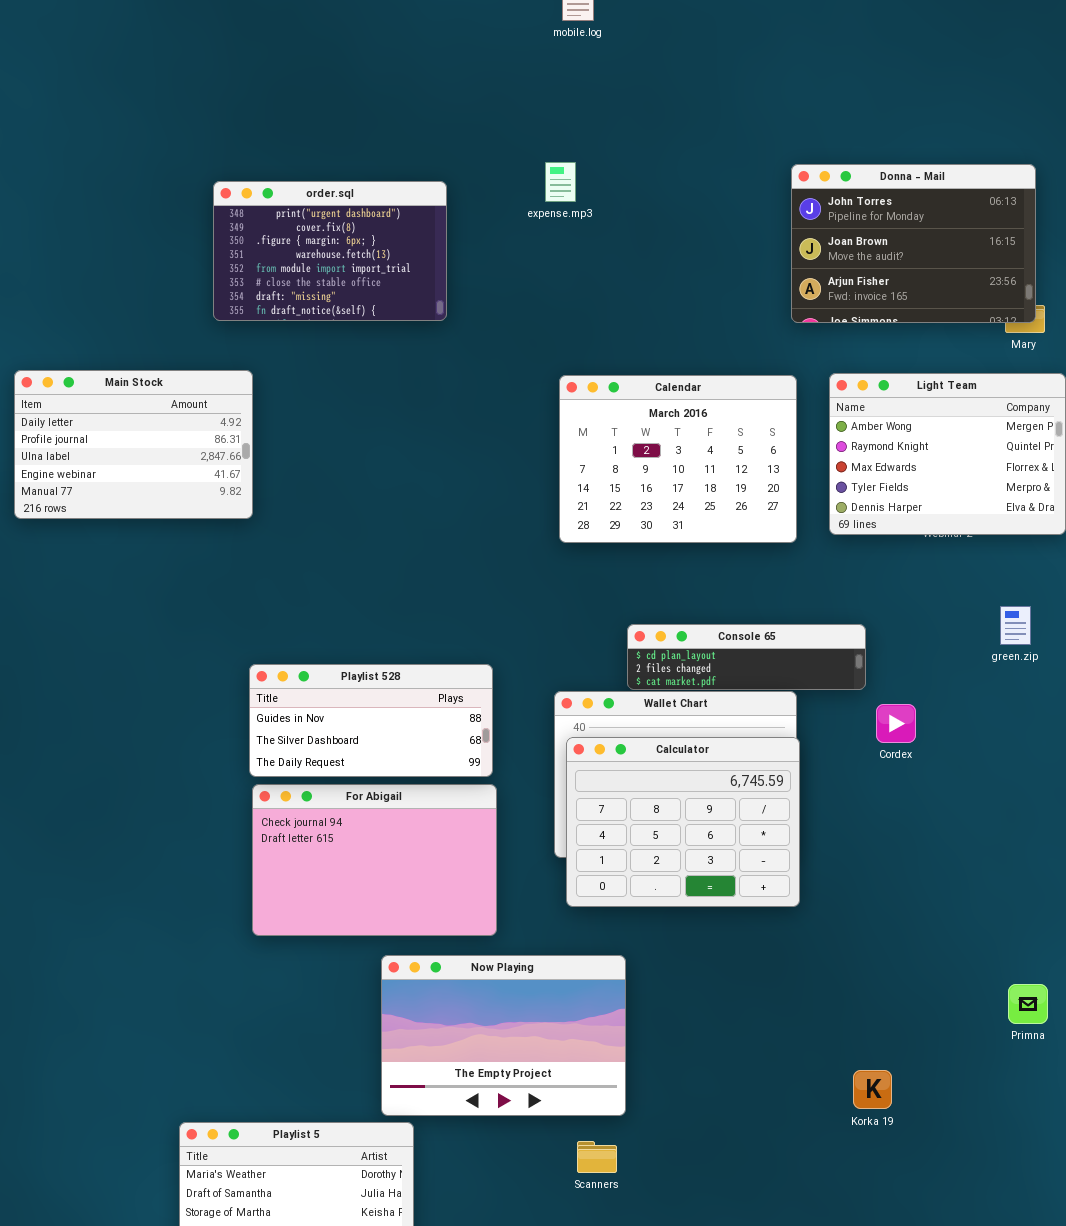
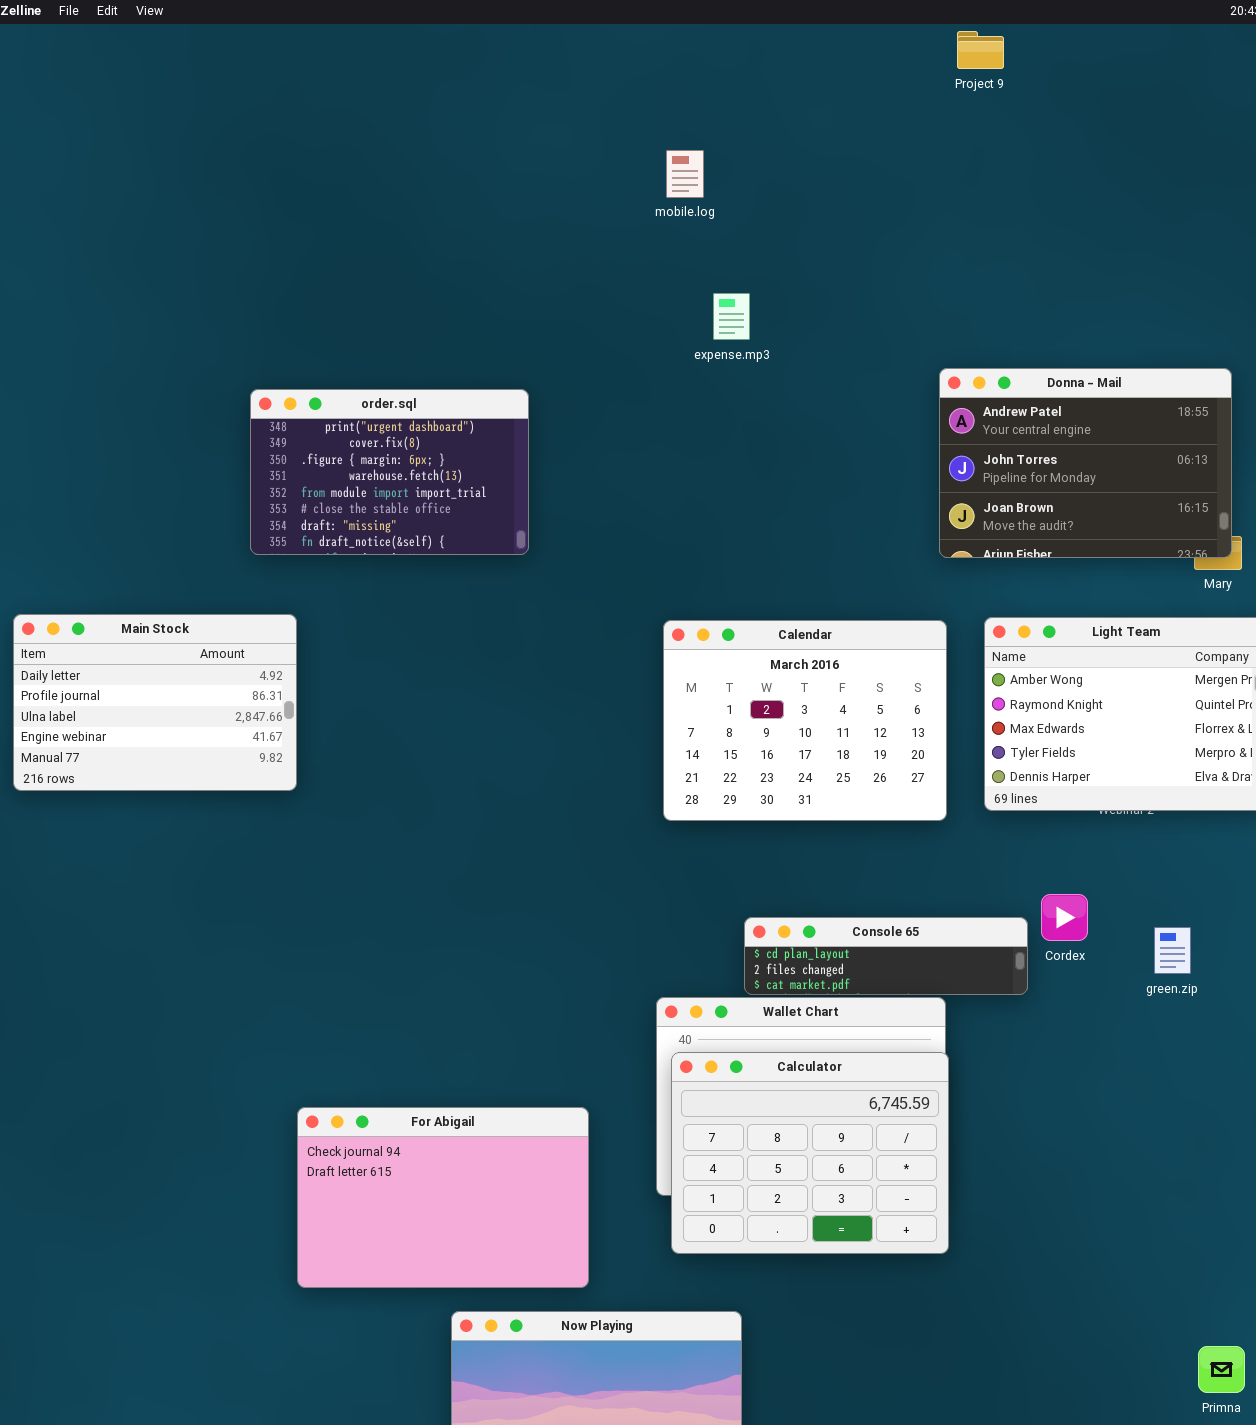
expense.mp3: [545,162,576,202] -> [713,293,750,340], moved
Donna - Mail: [791,164,1036,323] -> [939,368,1232,558], scrolled up 1 row
green.zip: [1000,606,1031,645] -> [1154,927,1191,974], moved
Playlist 528: [249,664,493,777] -> none, closed
Cordex: [876,704,916,743] -> [1041,894,1088,941], moved

